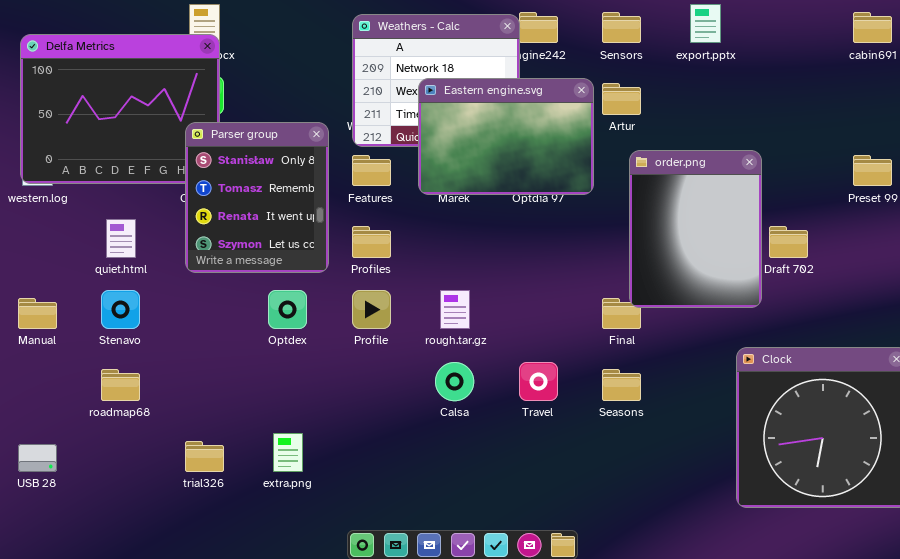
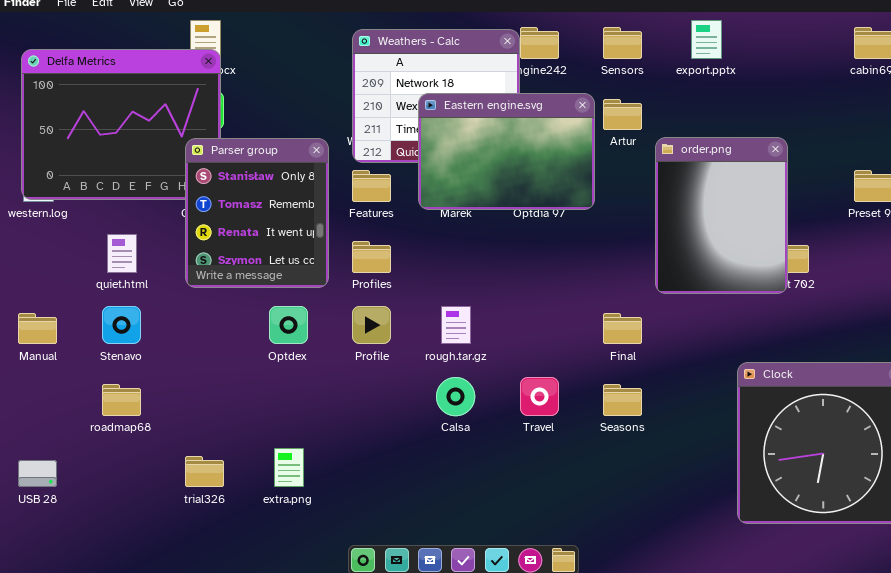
order.png: [629,150,762,308] -> [655,137,788,294], moved

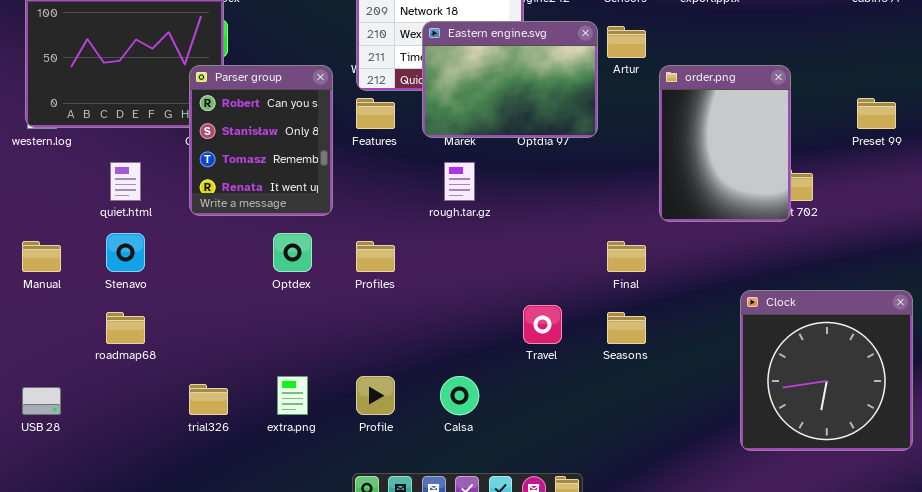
Parser group: [185,138,329,288] -> [189,65,333,216], scrolled up 1 row
Profiles: [352,241,391,273] -> [356,241,395,272], moved
Profile: [352,306,391,344] -> [356,376,395,415], moved
rough.tar.gz: [441,306,471,344] -> [444,162,475,201], moved
Calsa: [436,377,475,416] -> [440,376,479,415], moved

